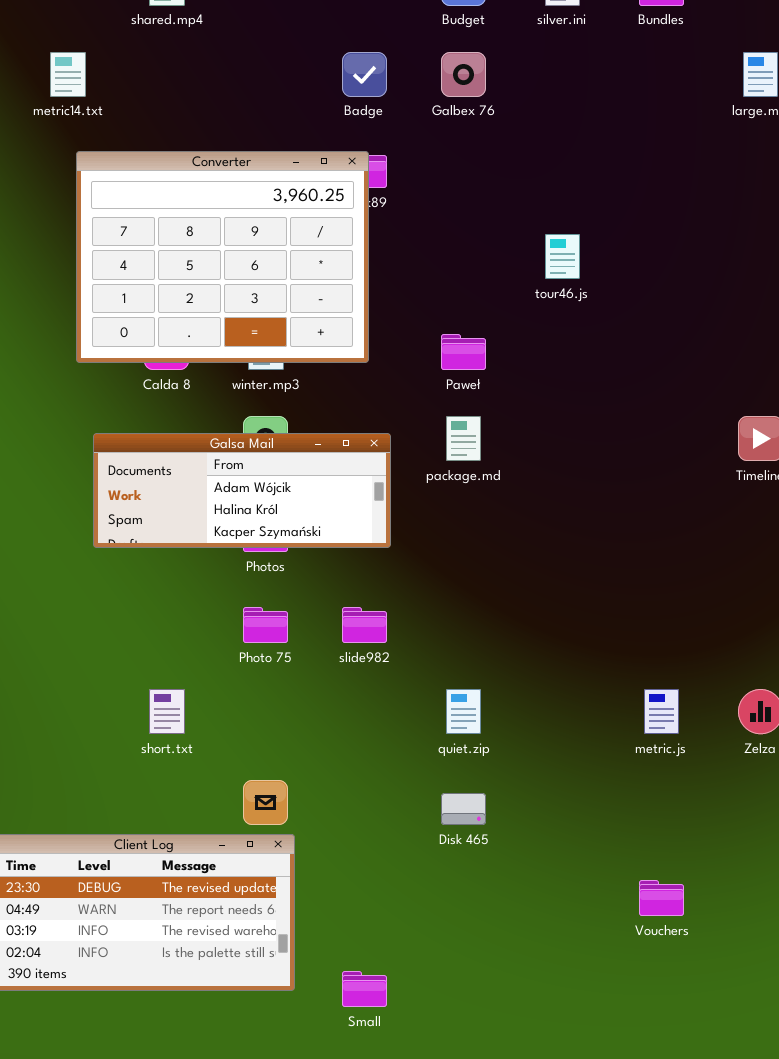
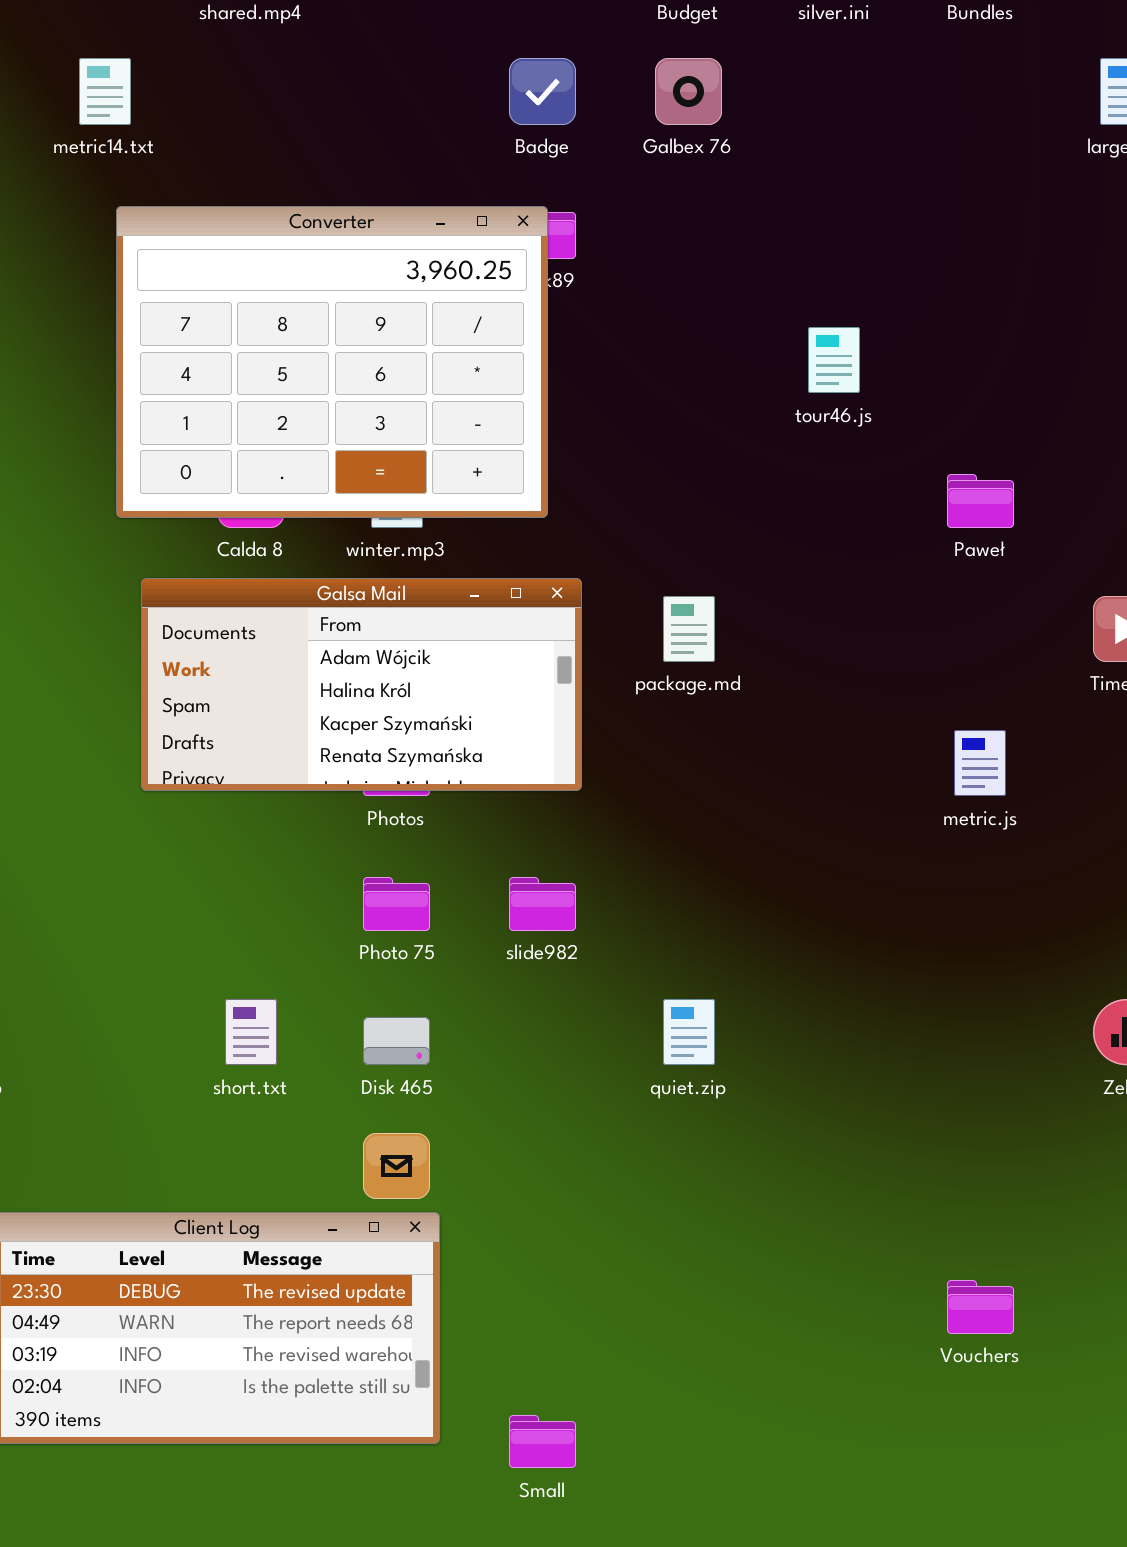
Paweł: [441,334,486,370] -> [947,474,1014,528], moved
Galsa Mail: [93,433,391,548] -> [141,578,582,791], resized
metric.js: [644,689,679,734] -> [954,730,1006,796], moved
Disk 465: [441,793,486,825] -> [363,1017,430,1065], moved

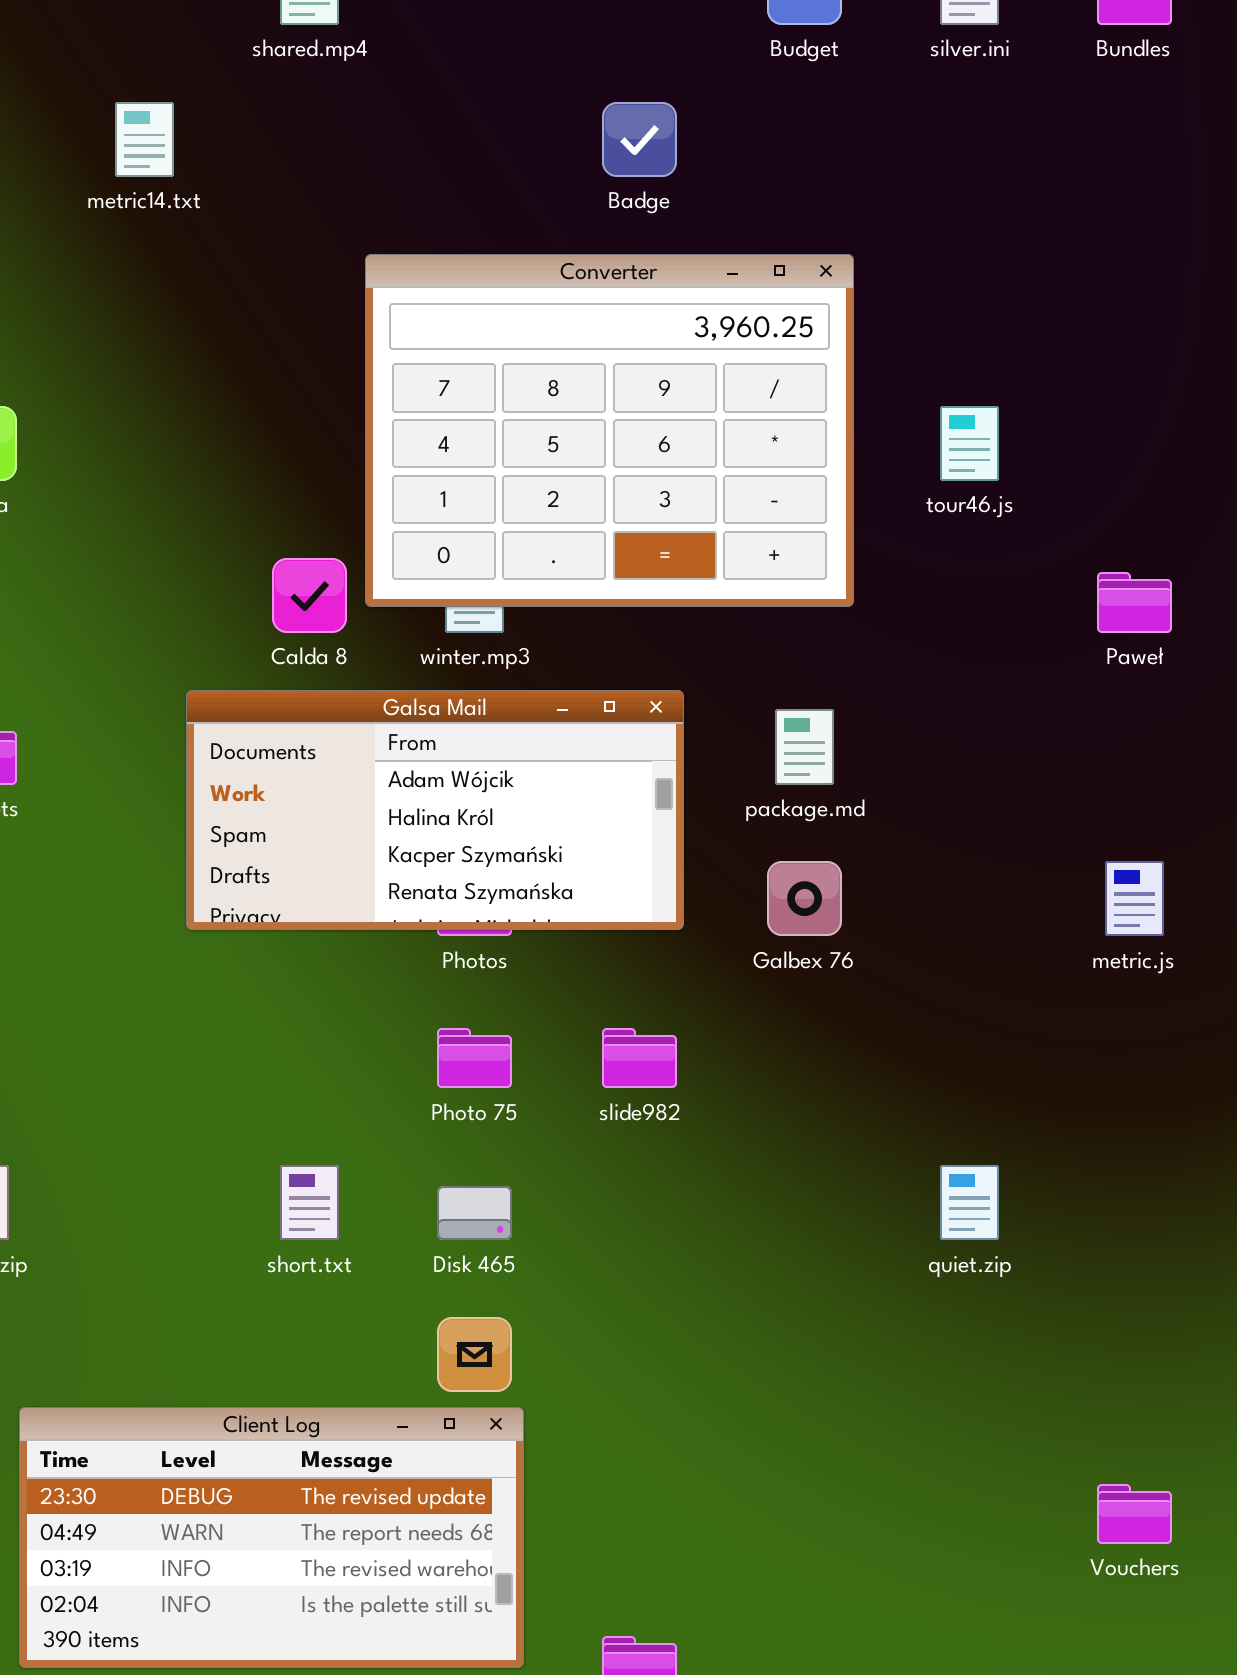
Galbex 76: [655,58,722,125] -> [767,861,842,936], moved
Converter: [116,206,548,518] -> [365,254,854,607], moved
quiet.zip: [663,999,715,1065] -> [940,1165,999,1240], moved

